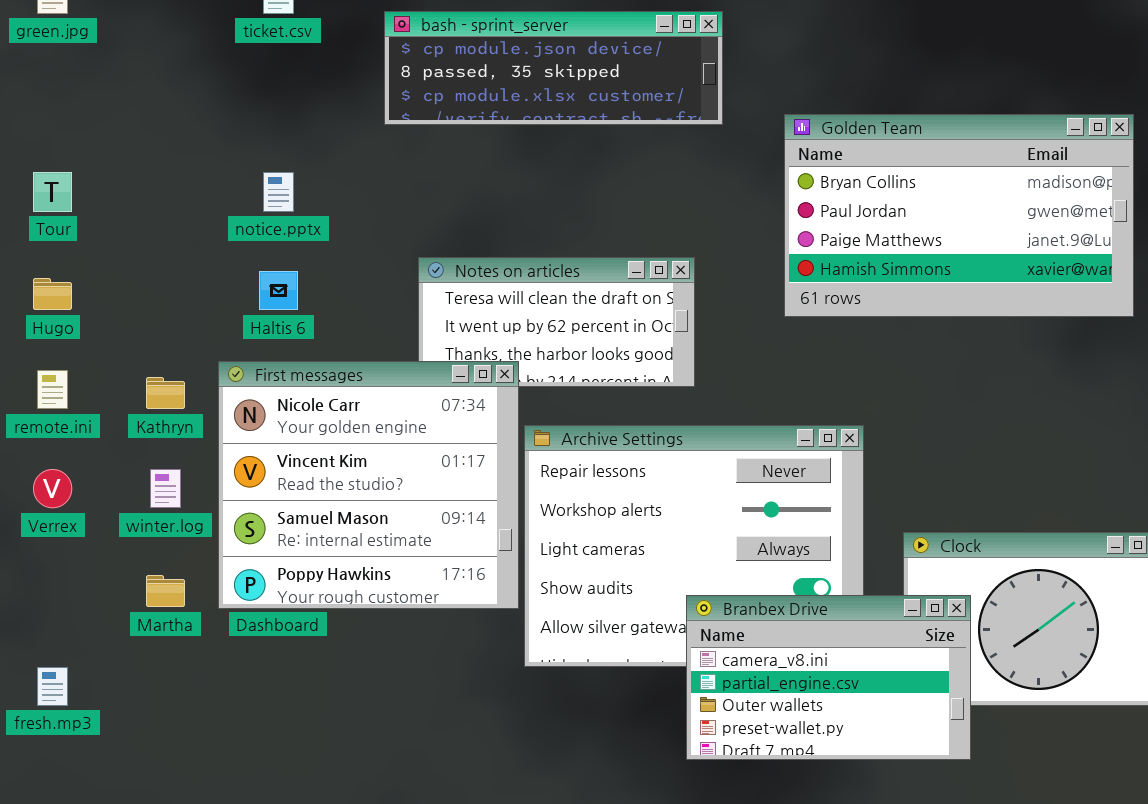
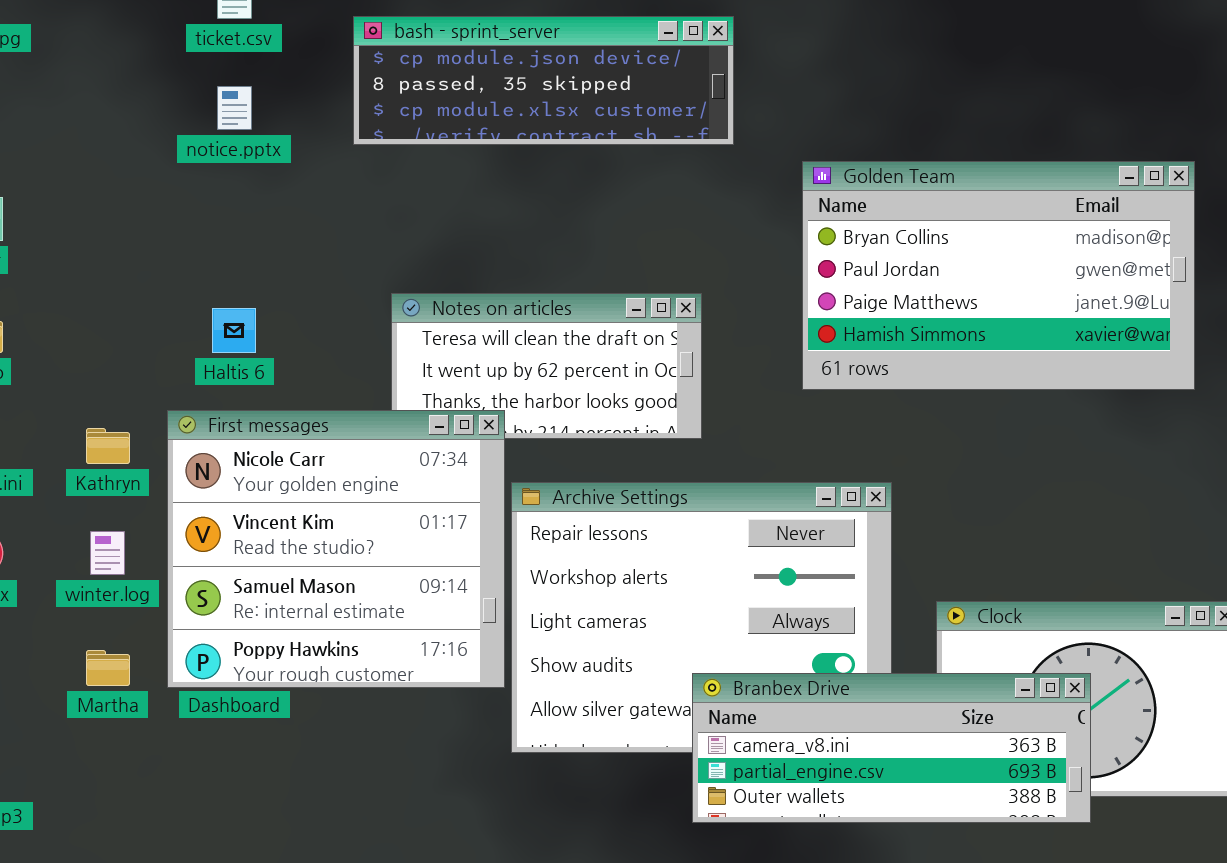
Golden Team: [784,114,1134,317] -> [802,161,1195,390], moved
notice.pptx: [263,172,294,212] -> [217,86,252,130], moved
Branbex Drive: [686,595,971,760] -> [692,673,1091,823], resized

